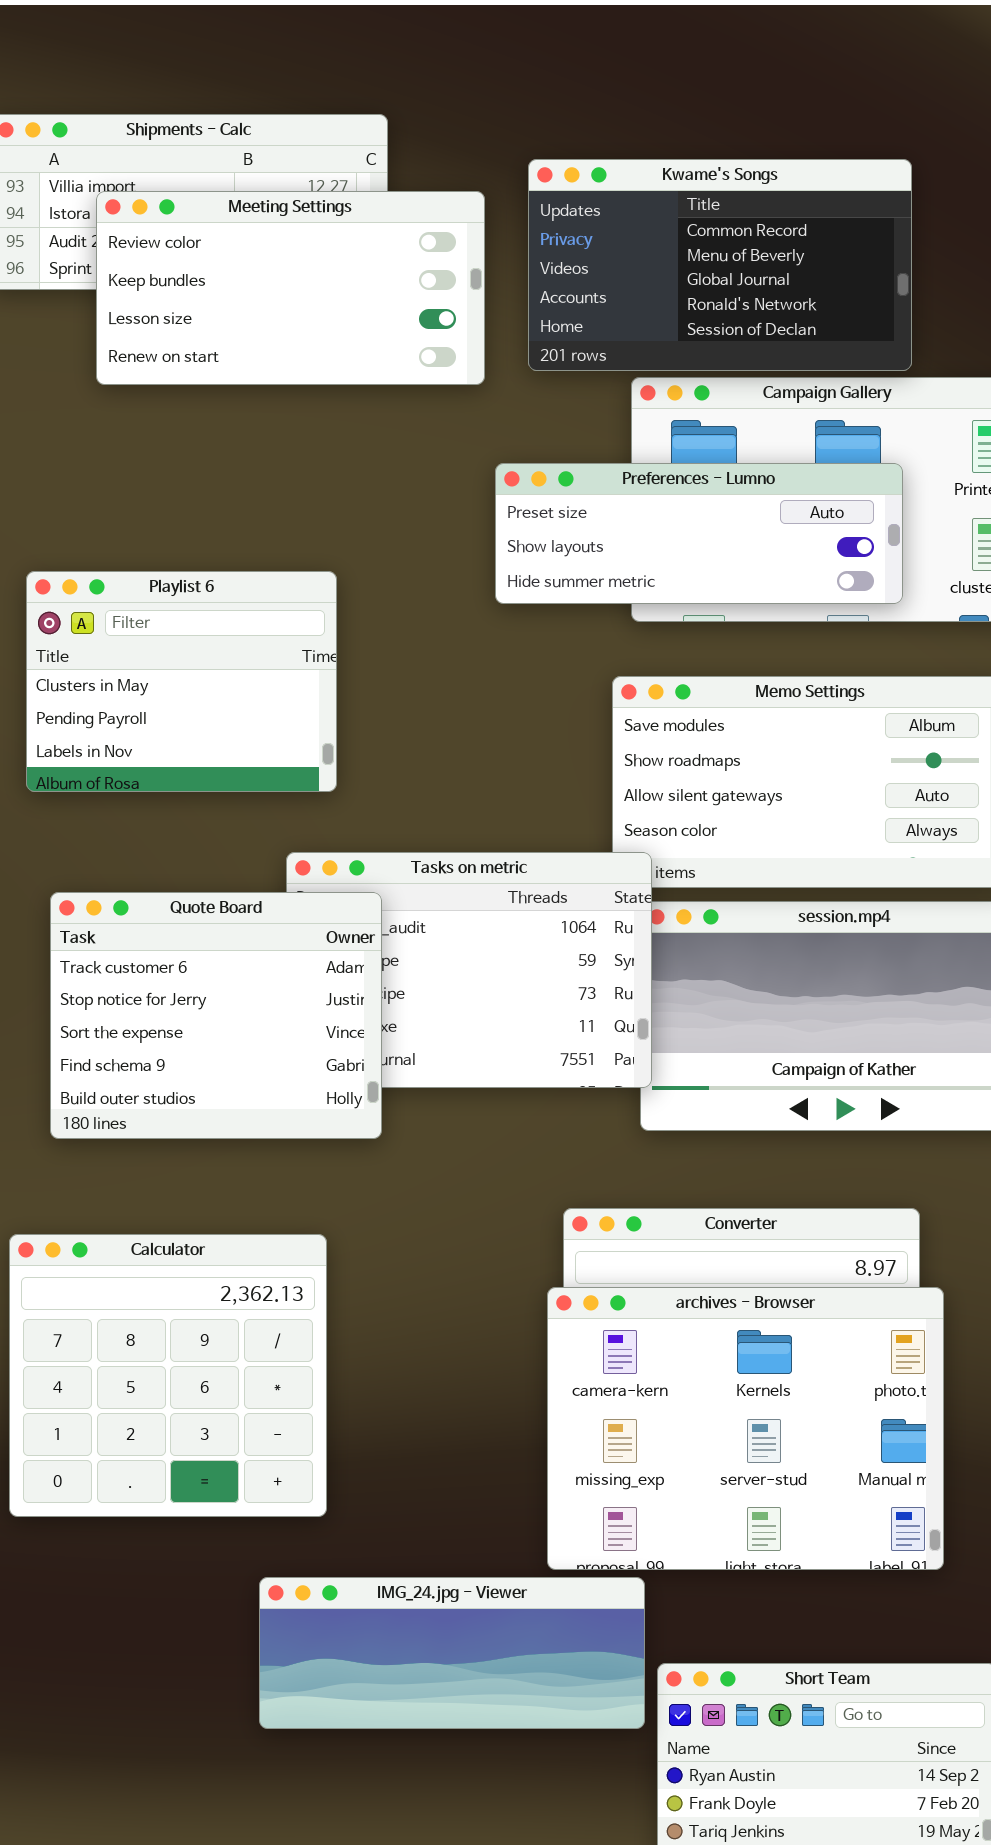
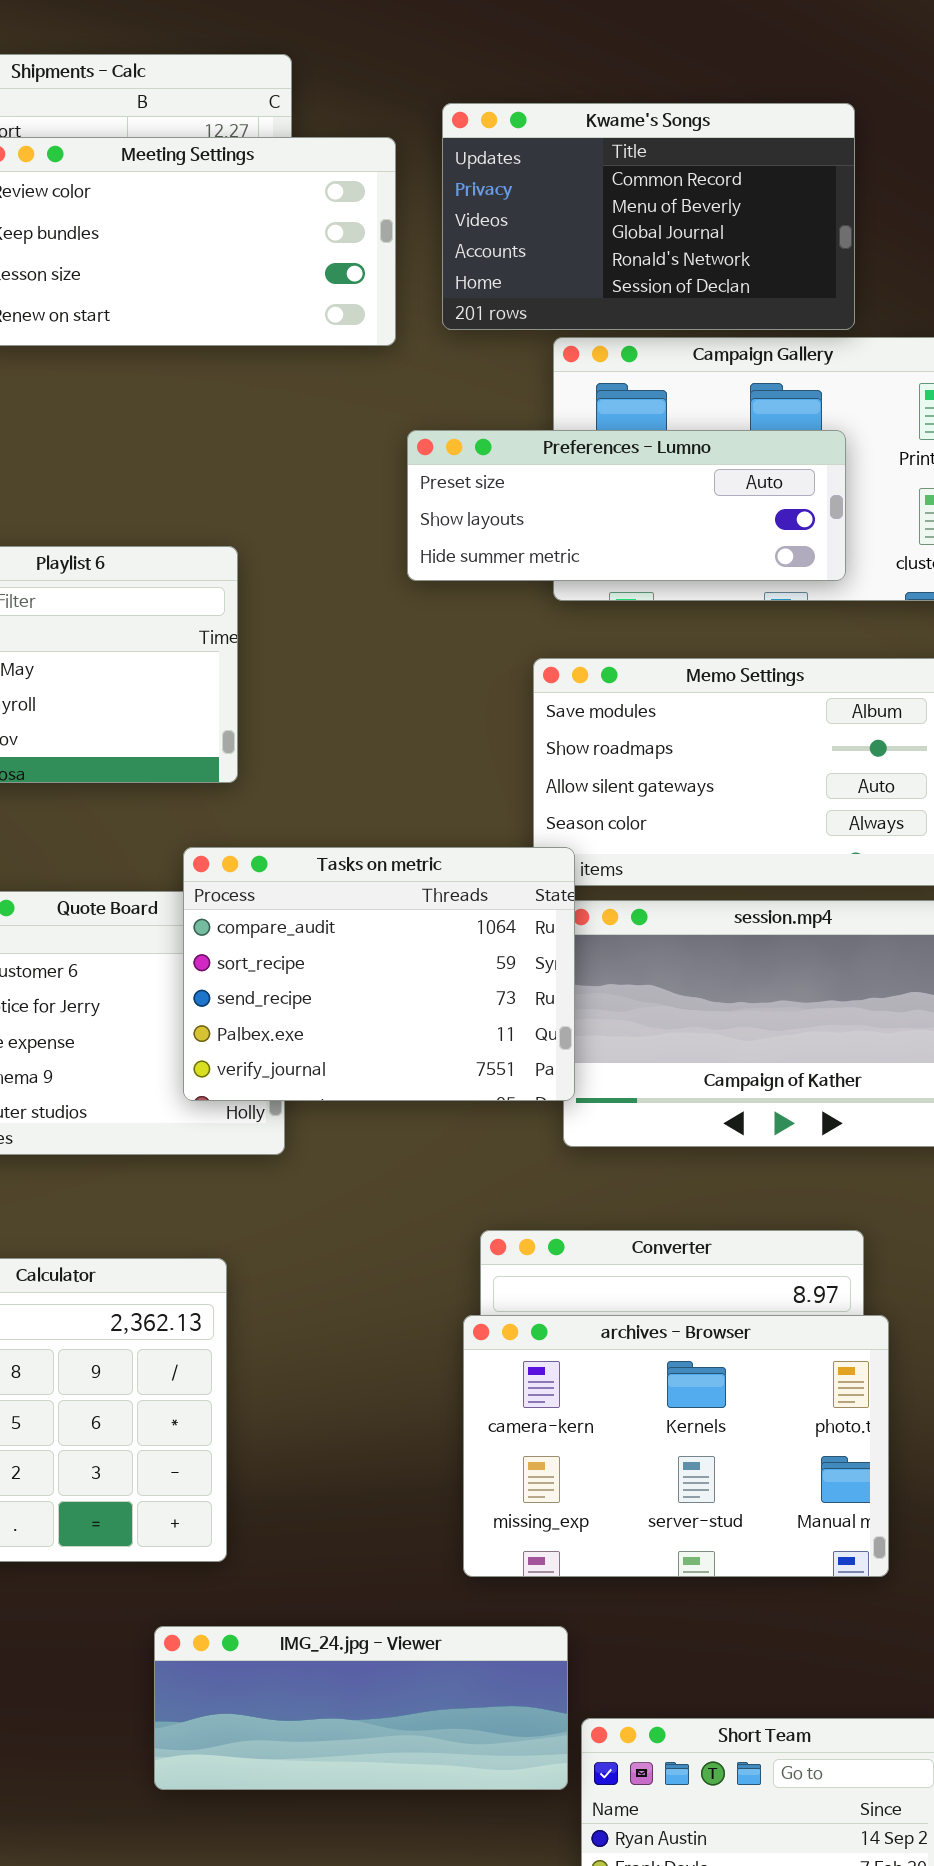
Tasks on metric: [286,852,652,1088] -> [183,847,575,1101], raised
archives - Browser: [547,1287,944,1570] -> [463,1315,889,1577], resized

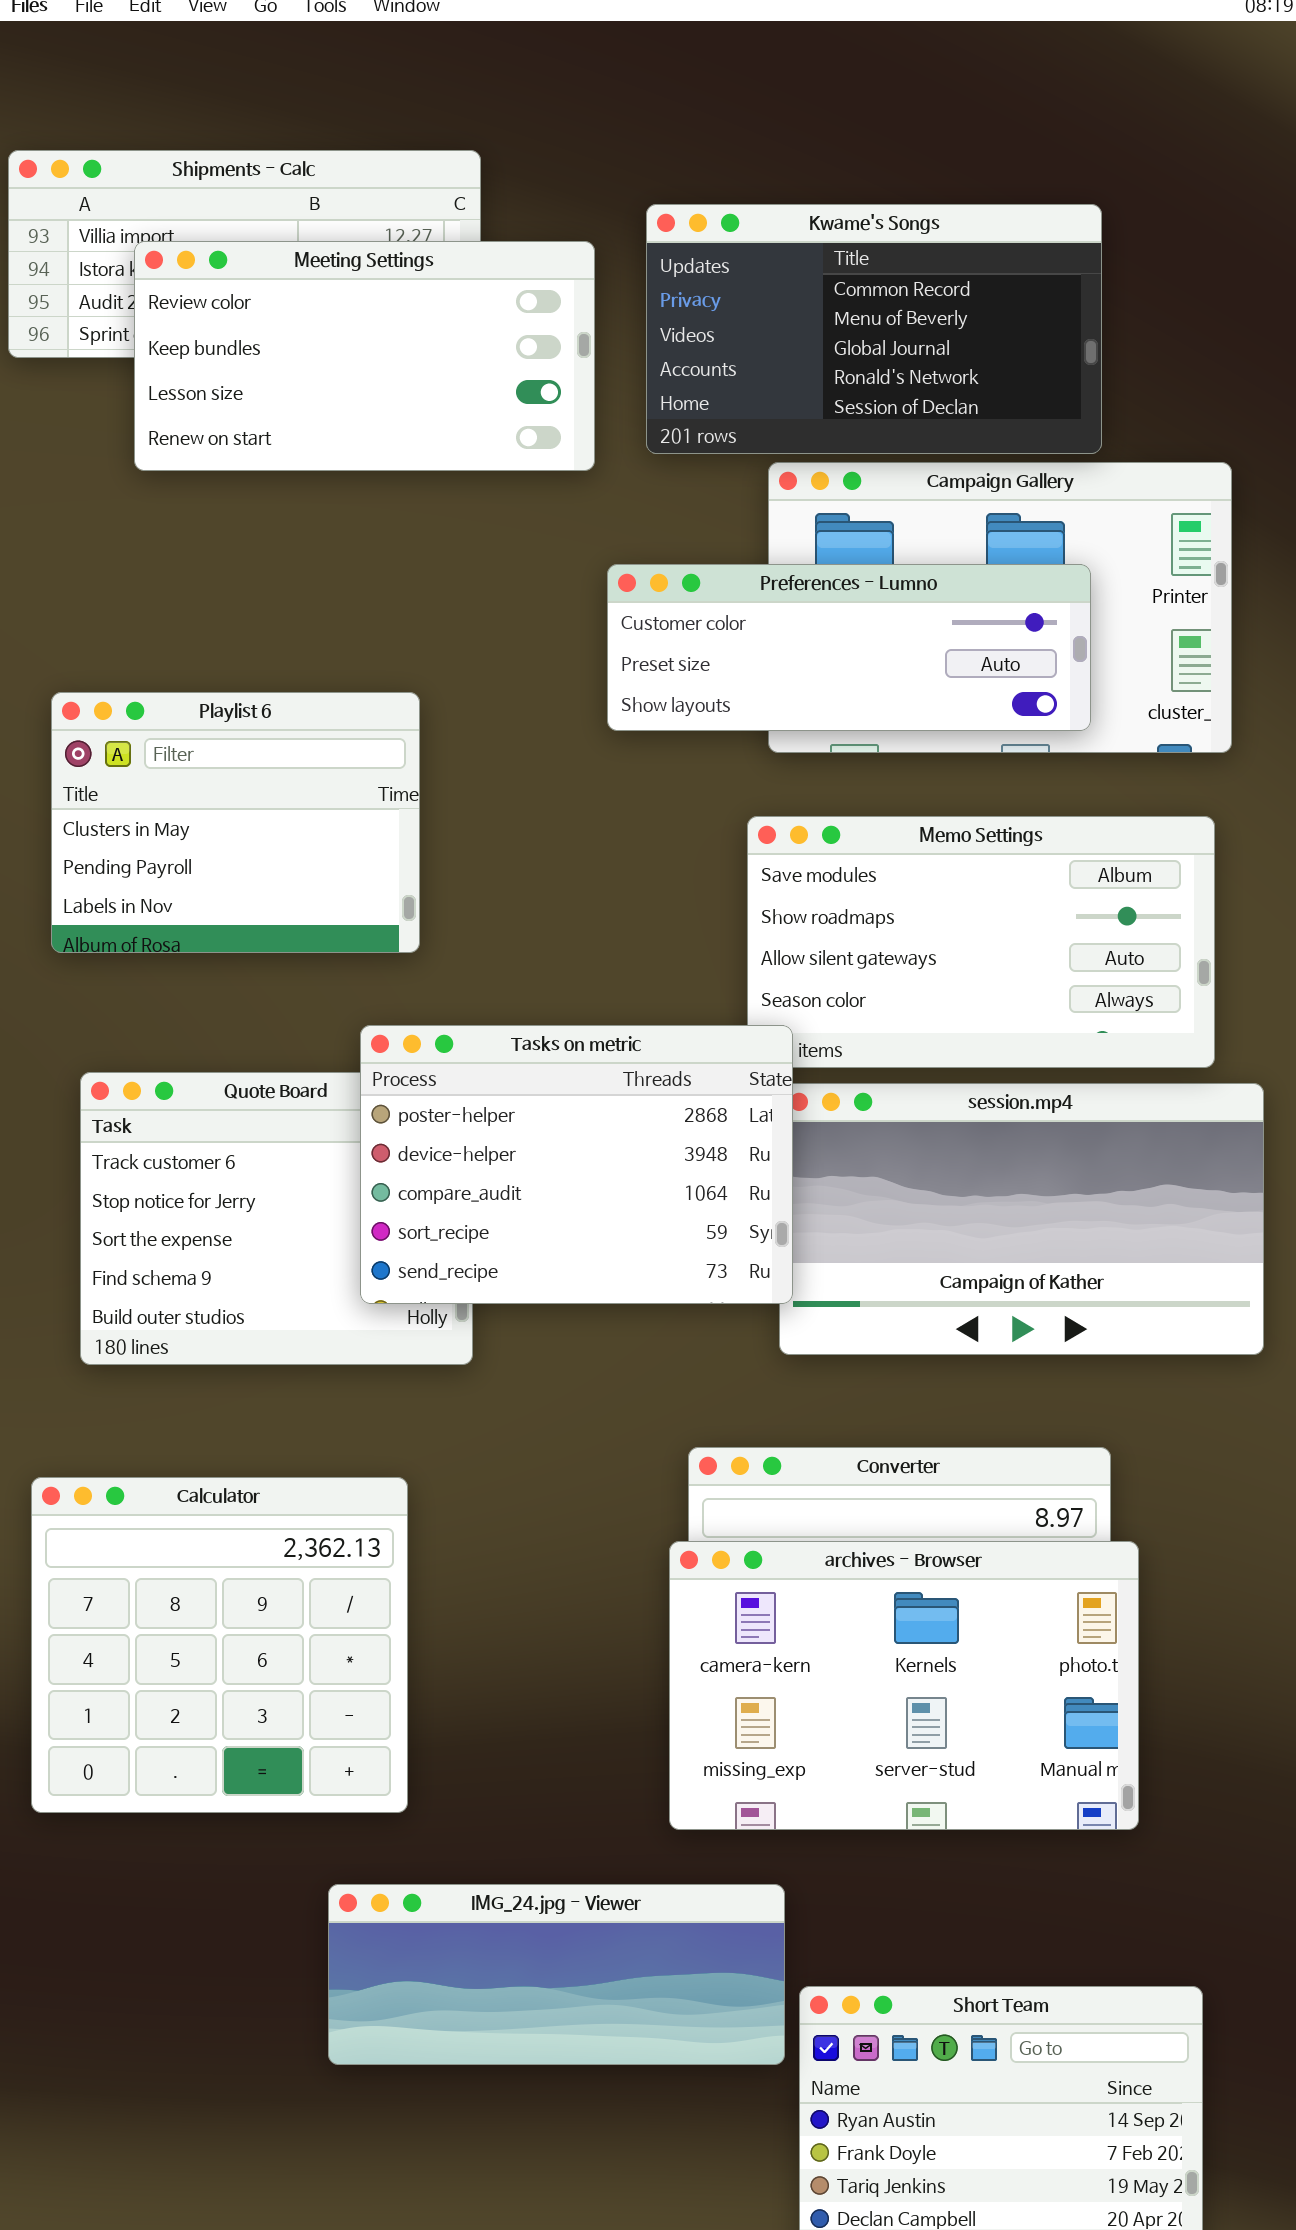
Preferences - Lumno: [407,430,846,581] -> [607,564,1091,731], scrolled up 1 row
Tasks on metric: [183,847,575,1101] -> [360,1025,793,1304], scrolled up 2 rows

